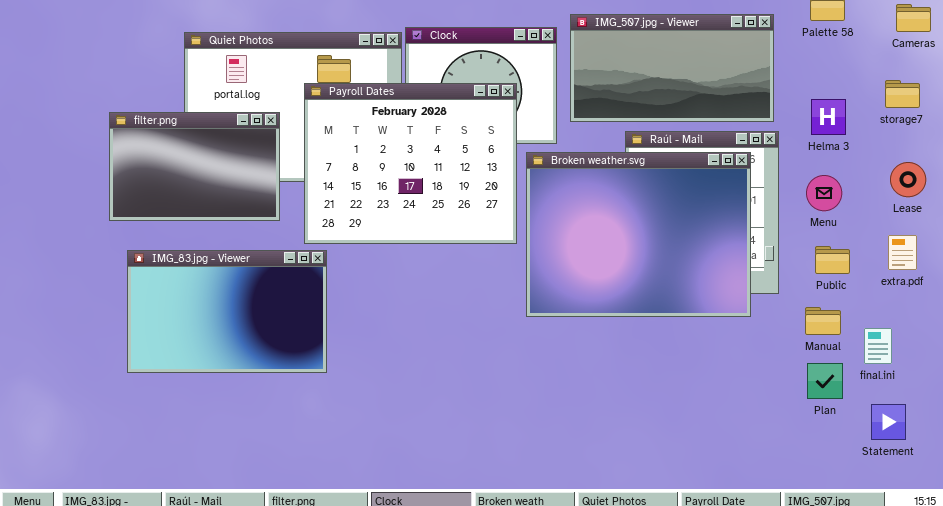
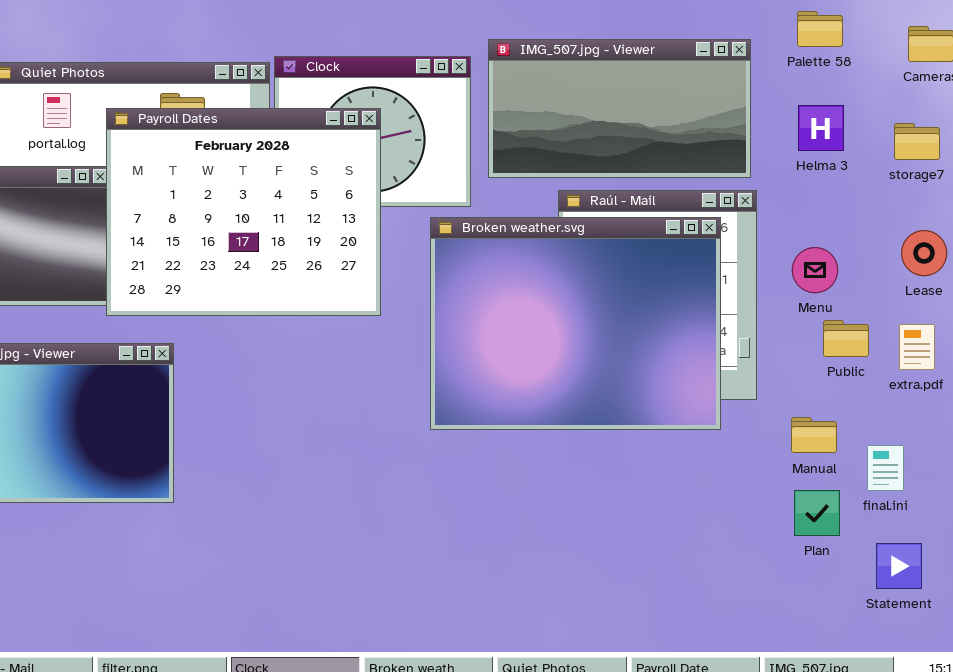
Payroll Dates: [304,83,517,244] -> [106,108,381,316], moved
Helma 3: [811,99,846,135] -> [798,105,844,151], moved
Public: [815,246,850,274] -> [823,320,869,357], moved

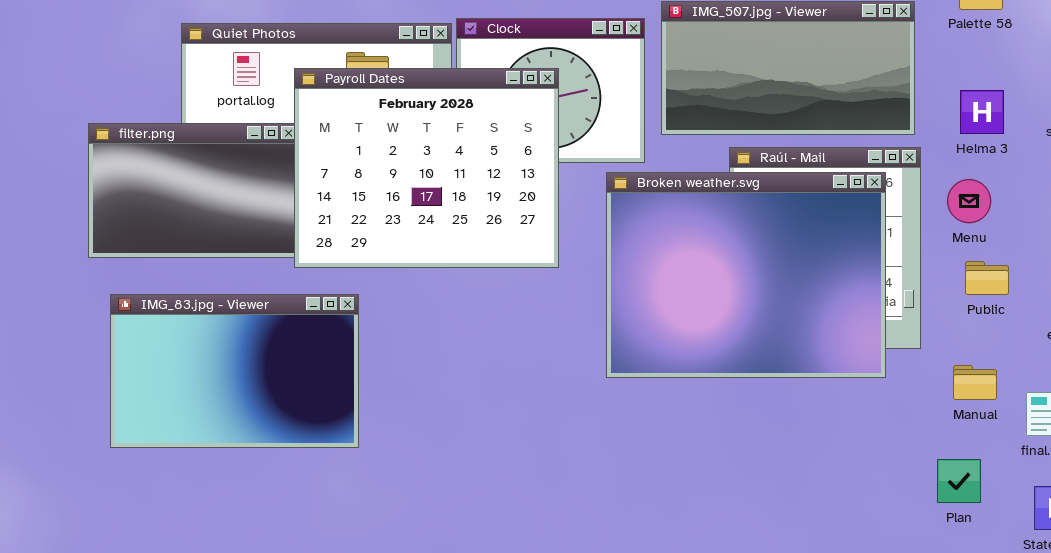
Helma 3: [798,105,844,151] -> [960,90,1004,134], moved
Menu: [792,247,838,293] -> [947,179,991,223], moved
Public: [823,320,869,357] -> [965,261,1009,295], moved
Plan: [794,490,840,536] -> [937,459,981,503], moved

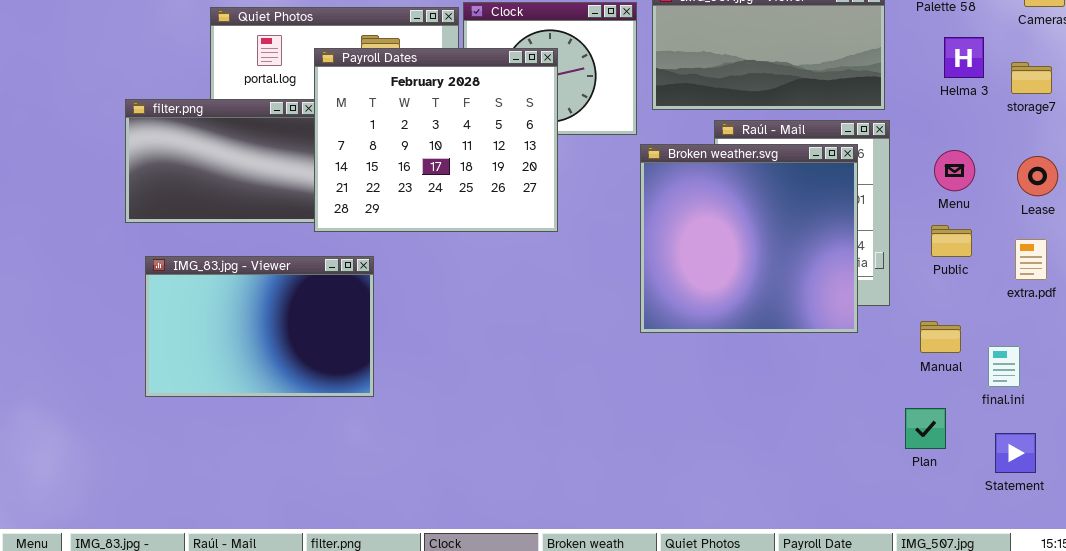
Helma 3: [960,90,1004,134] -> [944,37,984,78], moved
Broken weather.svg: [606,172,886,378] -> [640,144,858,333], resized
Menu: [947,179,991,223] -> [934,150,975,191], moved

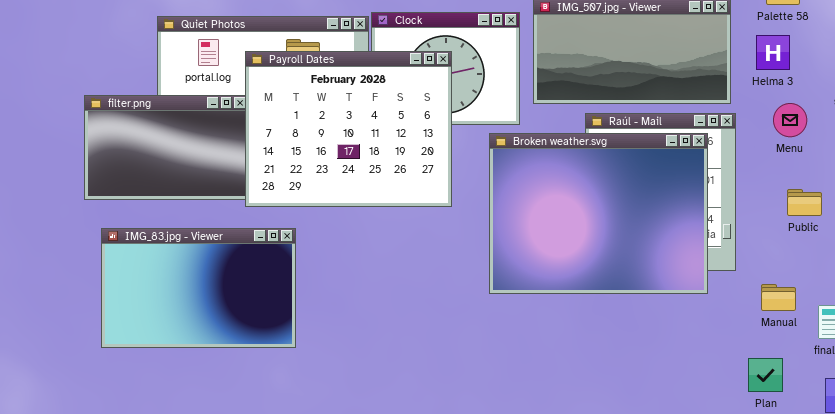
Helma 3: [944,37,984,78] -> [756,35,790,70], moved
Broken weather.svg: [640,144,858,333] -> [489,133,708,294], resized
Menu: [934,150,975,191] -> [773,103,807,137], moved
Public: [931,225,972,257] -> [787,189,822,216], moved

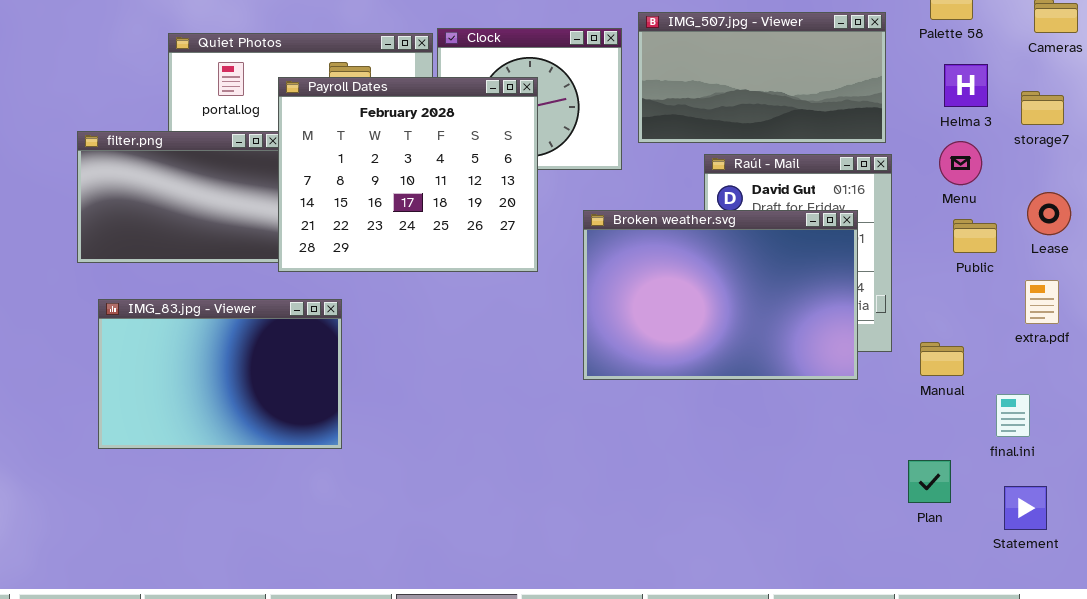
Helma 3: [756,35,790,70] -> [944,64,988,107], moved
Broken weather.svg: [489,133,708,294] -> [583,210,858,380], resized
Public: [787,189,822,216] -> [953,219,997,253], moved
Manual: [761,284,796,311] -> [920,342,964,376], moved

